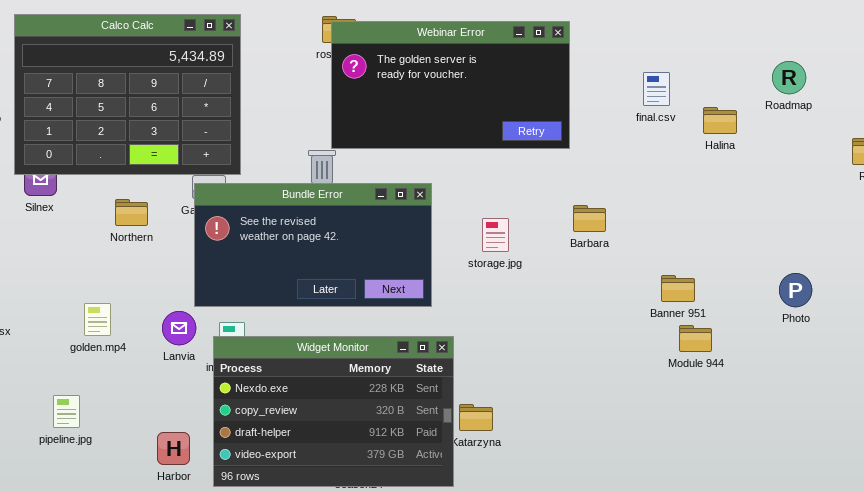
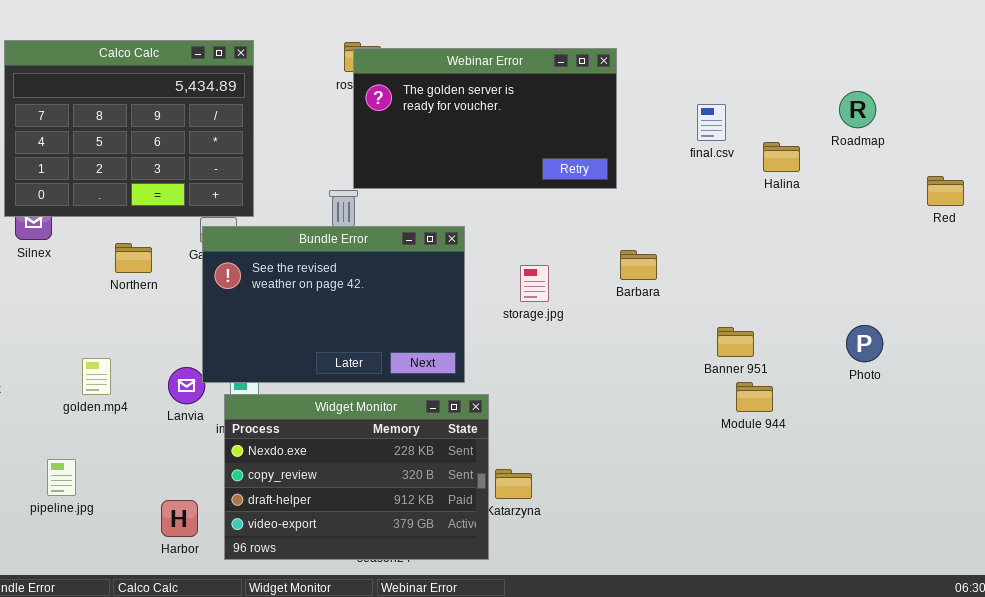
Bundle Error: [194,183,432,307] -> [202,226,465,383], resized

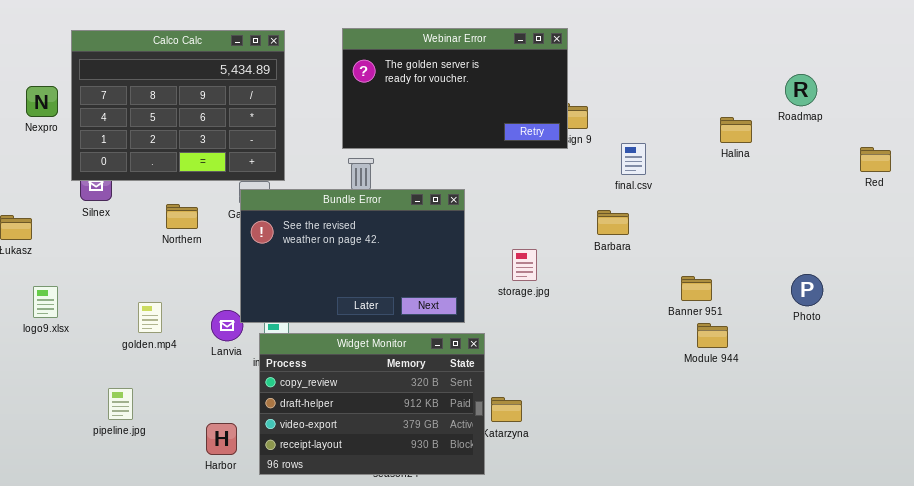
Webinar Error: [353,48,617,189] -> [342,28,568,149], moved
final.csv: [697,104,726,141] -> [621,143,646,175], moved
storage.jpg: [520,265,549,302] -> [512,249,537,281], moved
Widget Monitor: [224,394,489,560] -> [259,333,485,475], scrolled down 1 row

